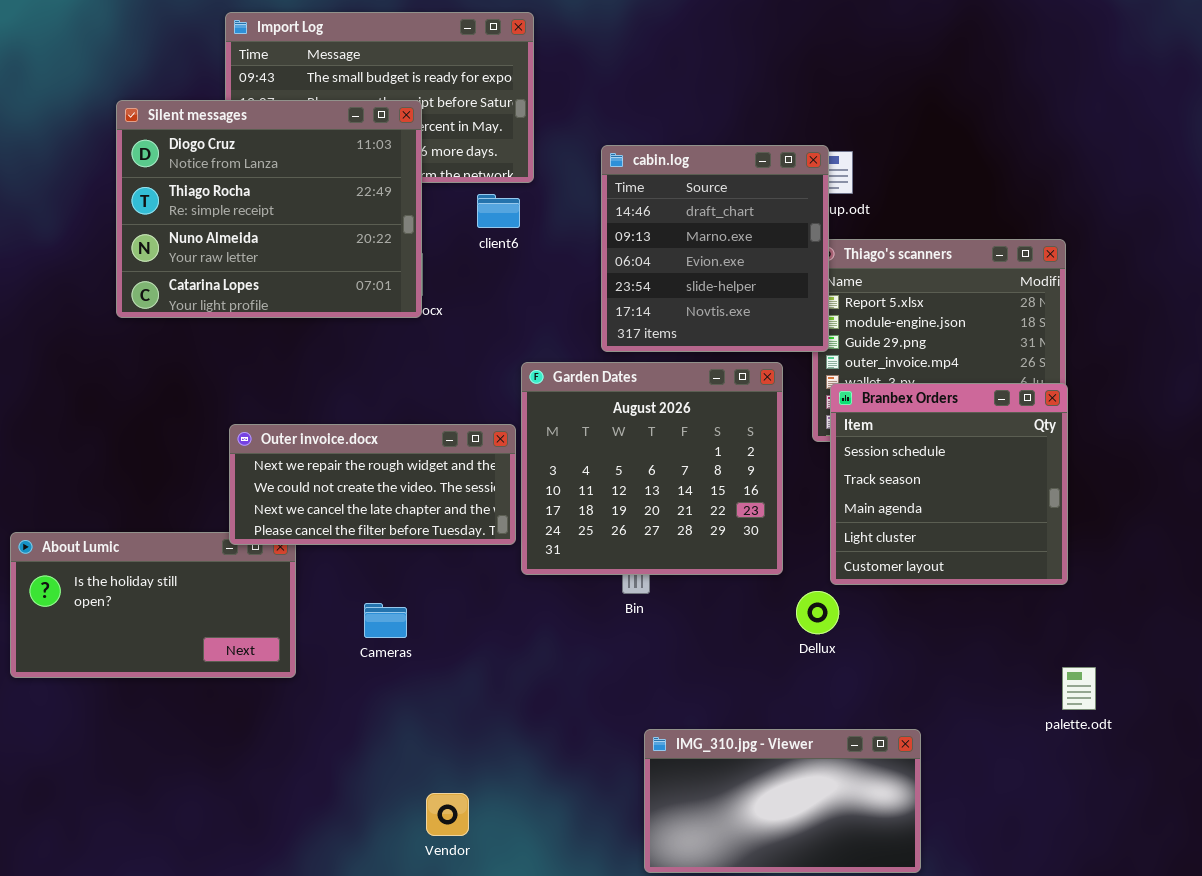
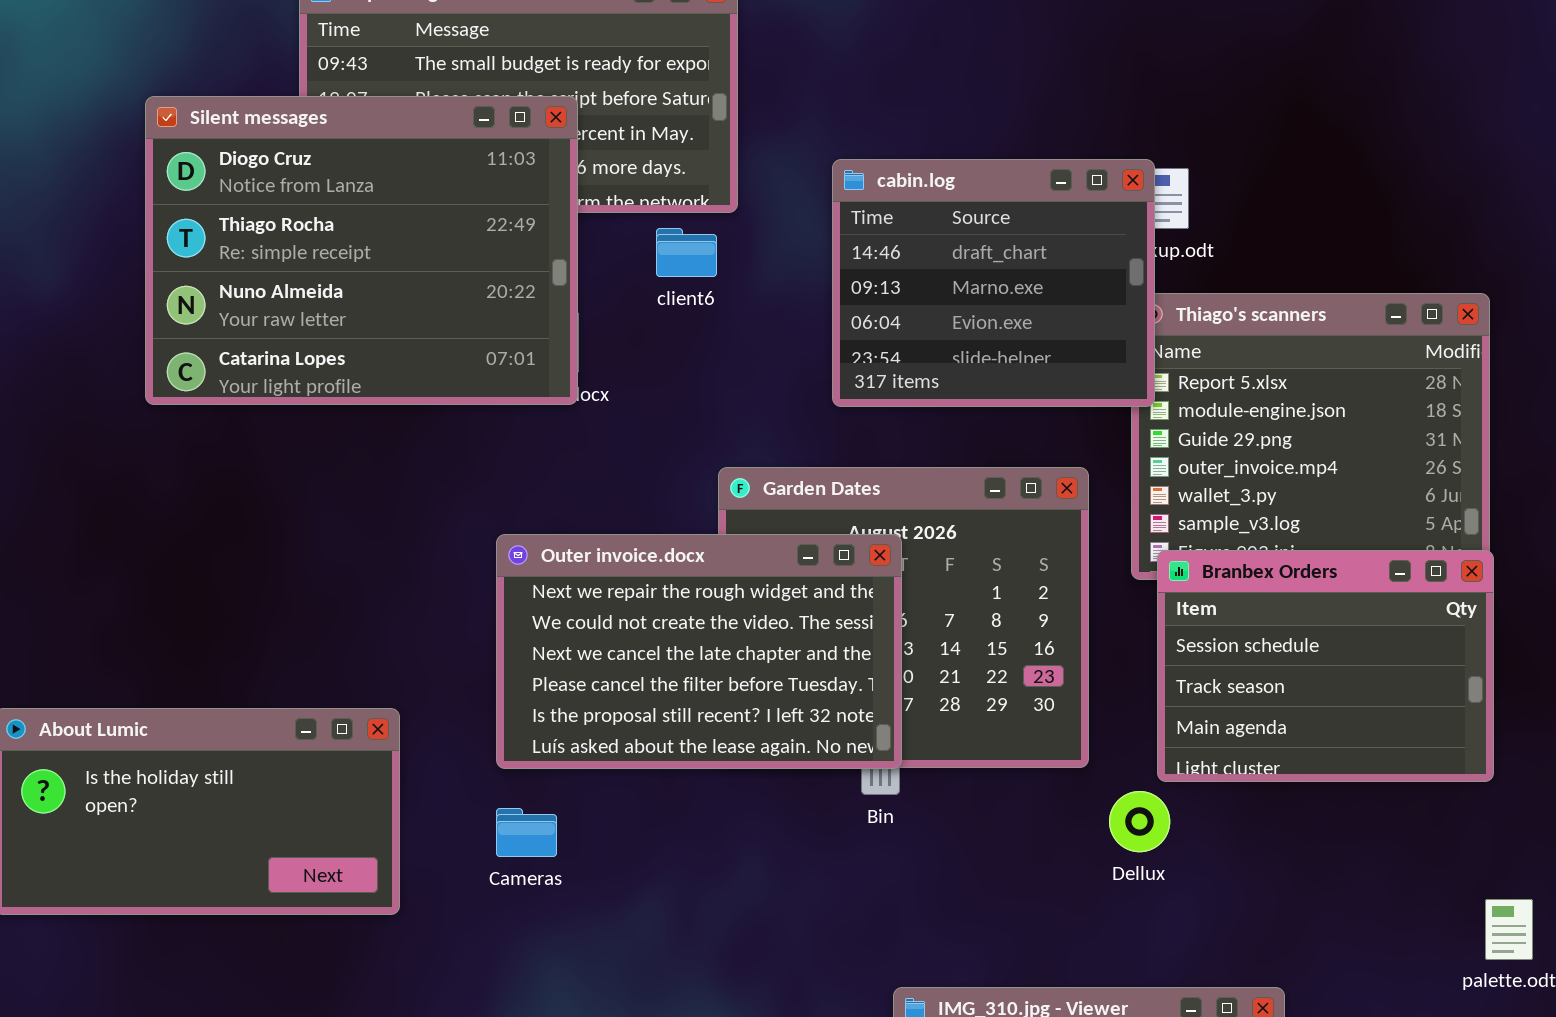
cabin.log: [601,145,829,352] -> [832,159,1155,407], resized
Branbex Orders: [830,383,1068,585] -> [1157,550,1494,782], resized
Outer invoice.docx: [229,424,516,545] -> [496,534,902,769], moved, resized

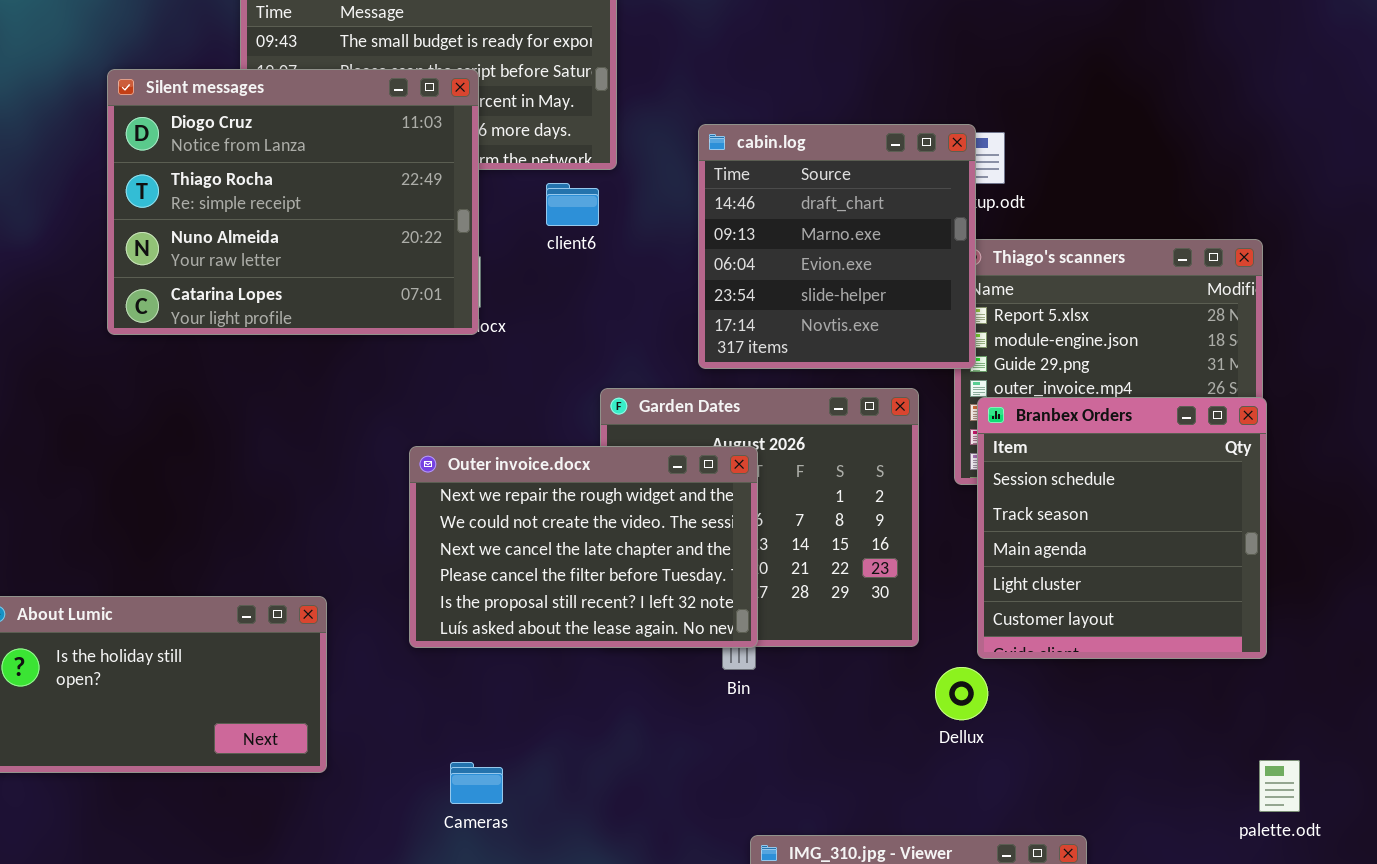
cabin.log: [832,159,1155,407] -> [698,124,976,369], resized
Branbex Orders: [1157,550,1494,782] -> [977,397,1267,659], resized
Cameras: [496,808,557,857] -> [450,762,503,804], moved

